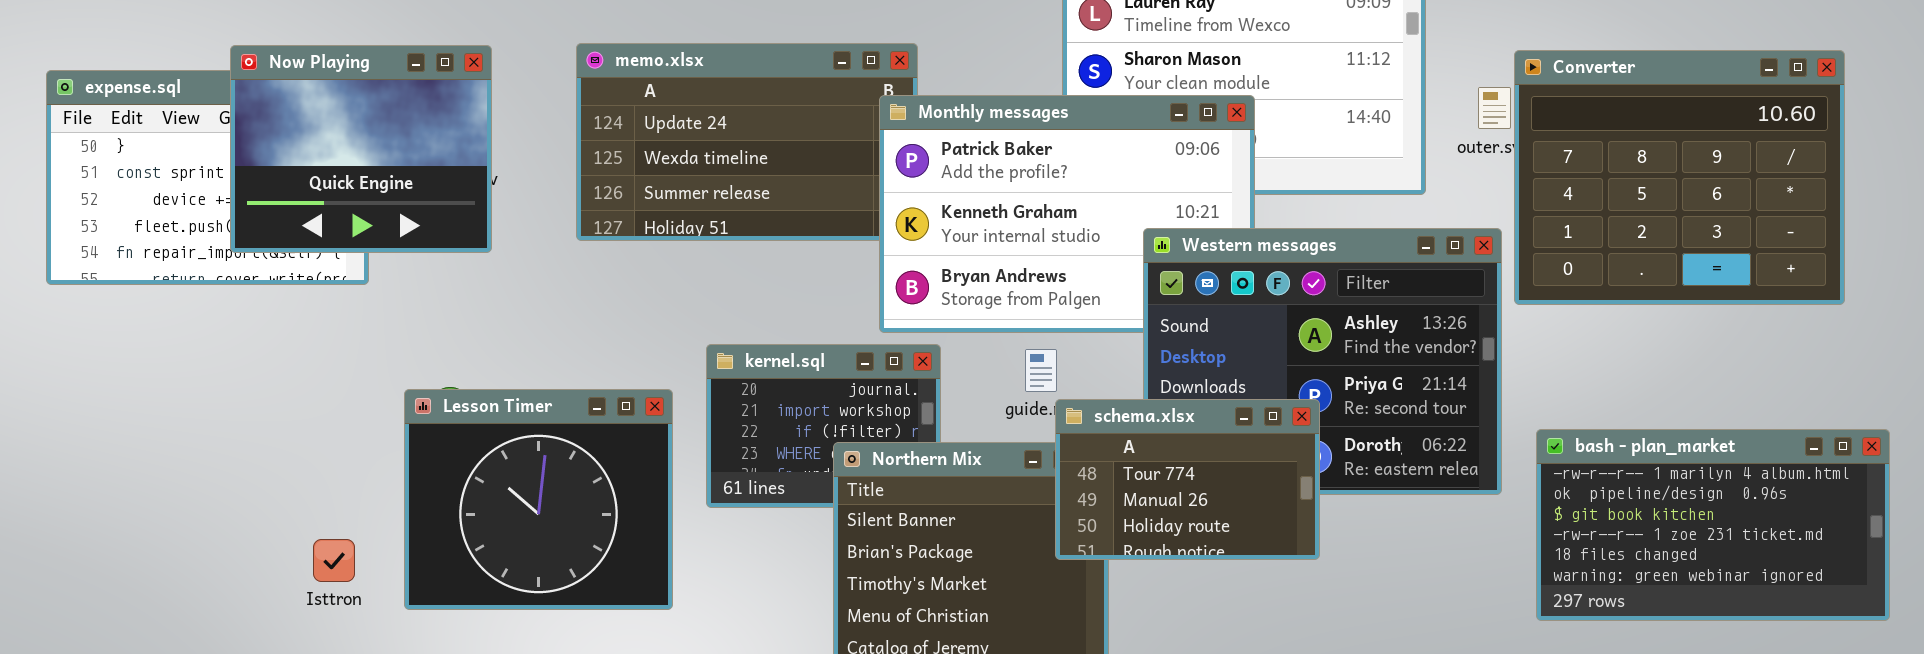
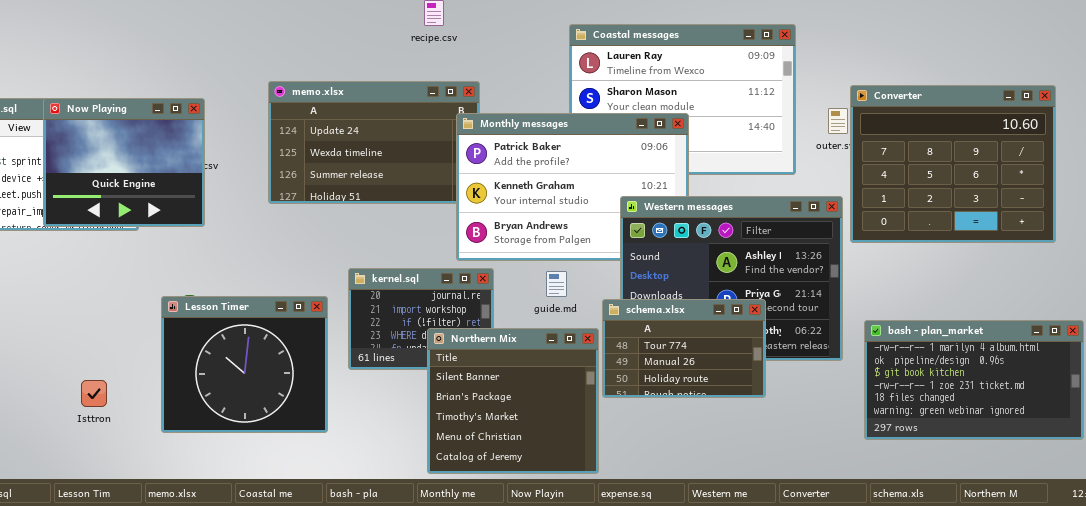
Now Playing: [230,45,492,253] -> [43,98,205,227], moved
schema.xlsx: [1055,399,1320,560] -> [602,299,766,398], moved
Isttron: [313,539,355,582] -> [81,380,107,407], moved

